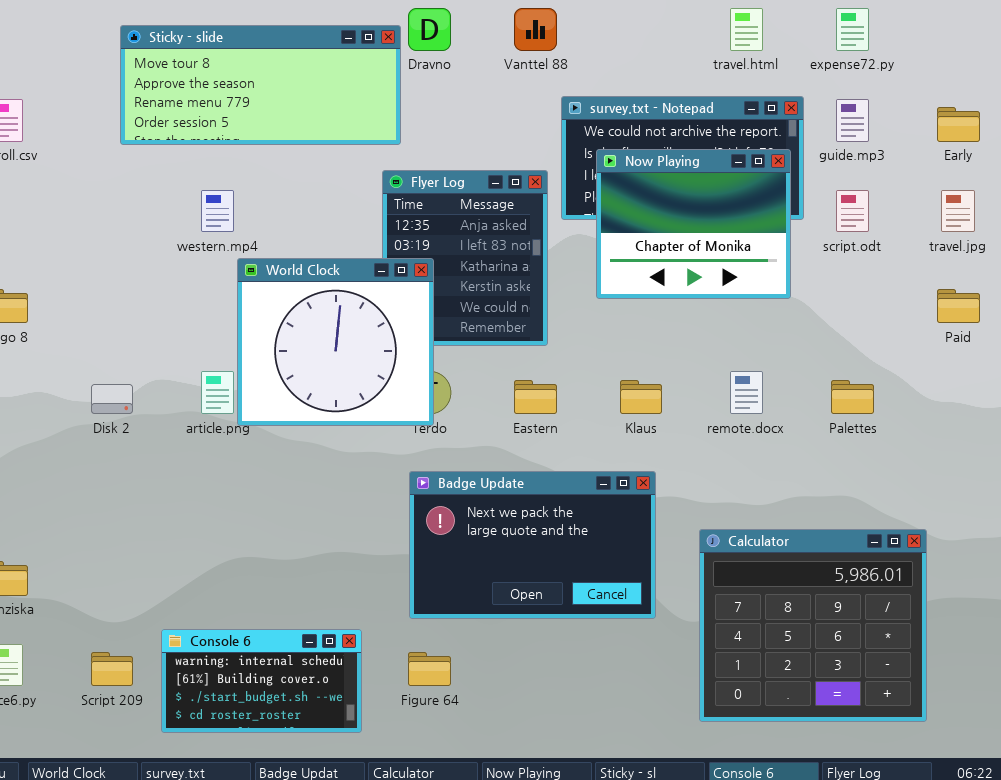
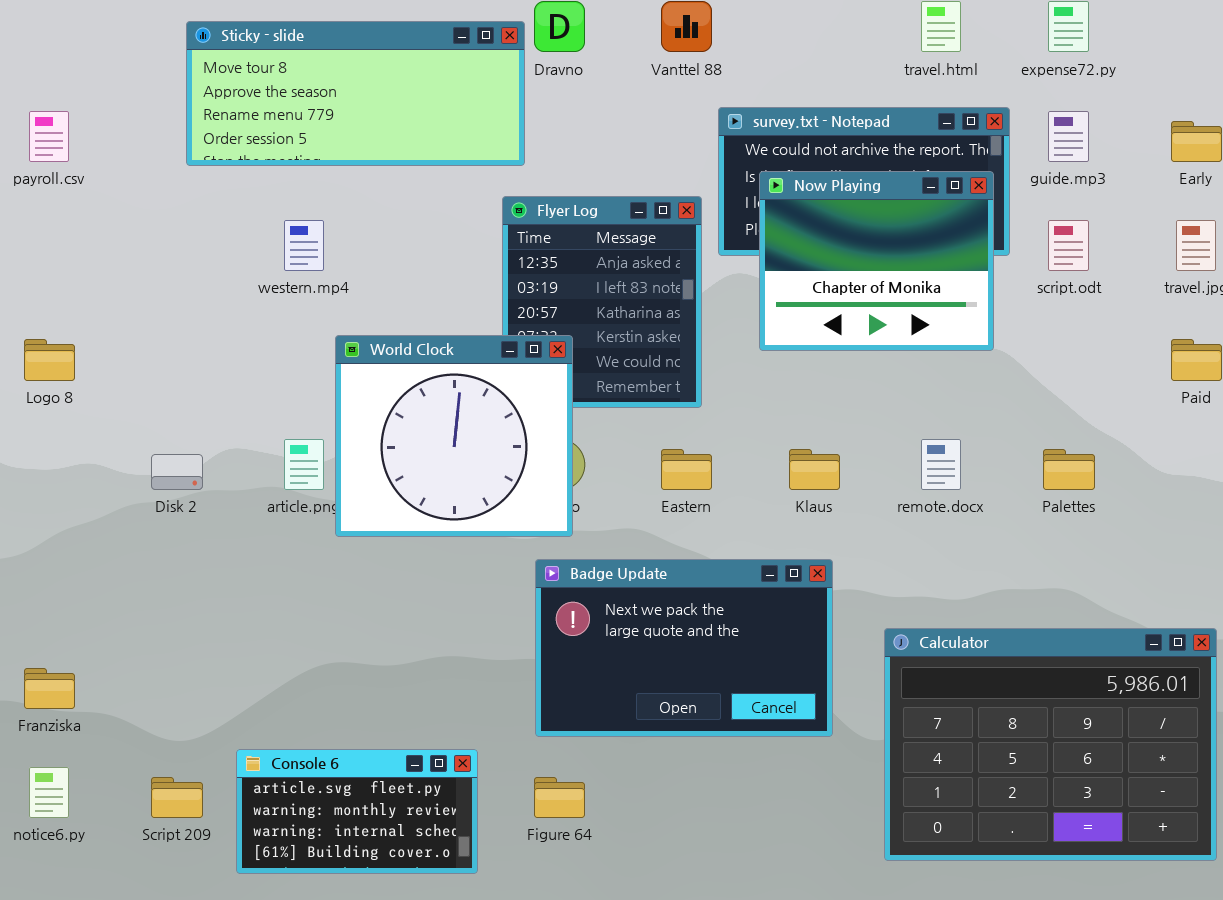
World Clock: [237,258,434,426] -> [335,335,573,537], moved
Calculator: [699,529,927,722] -> [884,628,1217,861], resized
Console 6: [161,629,362,733] -> [236,749,478,874], scrolled up 2 rows

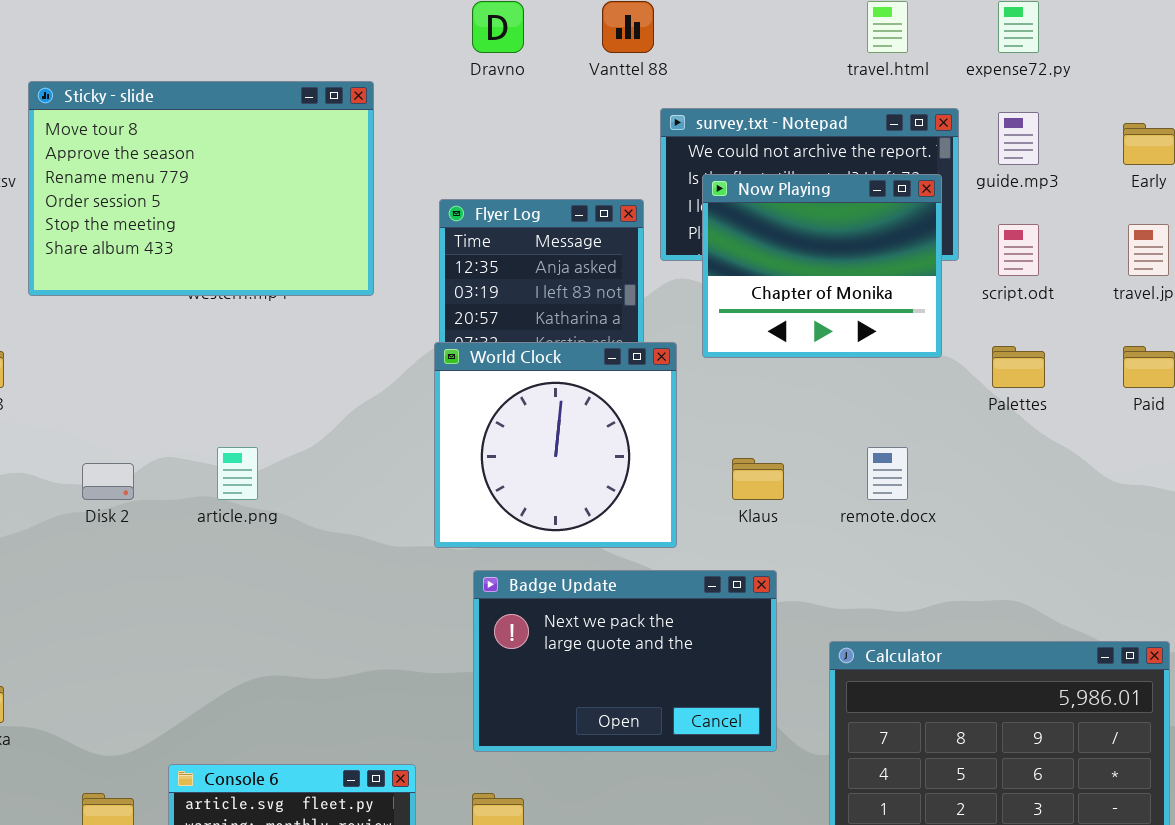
Sticky - slide: [186,21,525,166] -> [28,81,374,296], moved, resized
World Clock: [335,335,573,537] -> [434,342,677,548], moved
Palettes: [1043,449,1095,490] -> [992,346,1045,388], moved

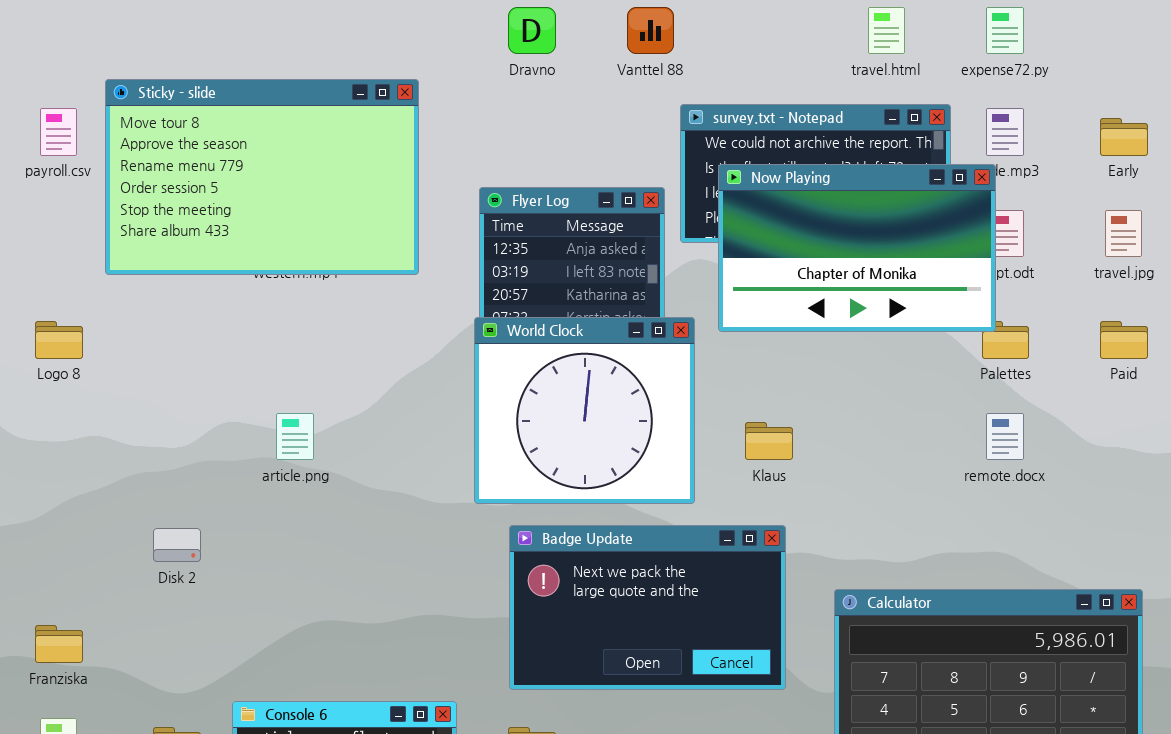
Now Playing: [702,174,942,358] -> [718,164,996,332], resized
remote.docx: [867,447,908,500] -> [986,413,1024,460], moved
Disk 2: [82,463,134,500] -> [153,528,201,562], moved

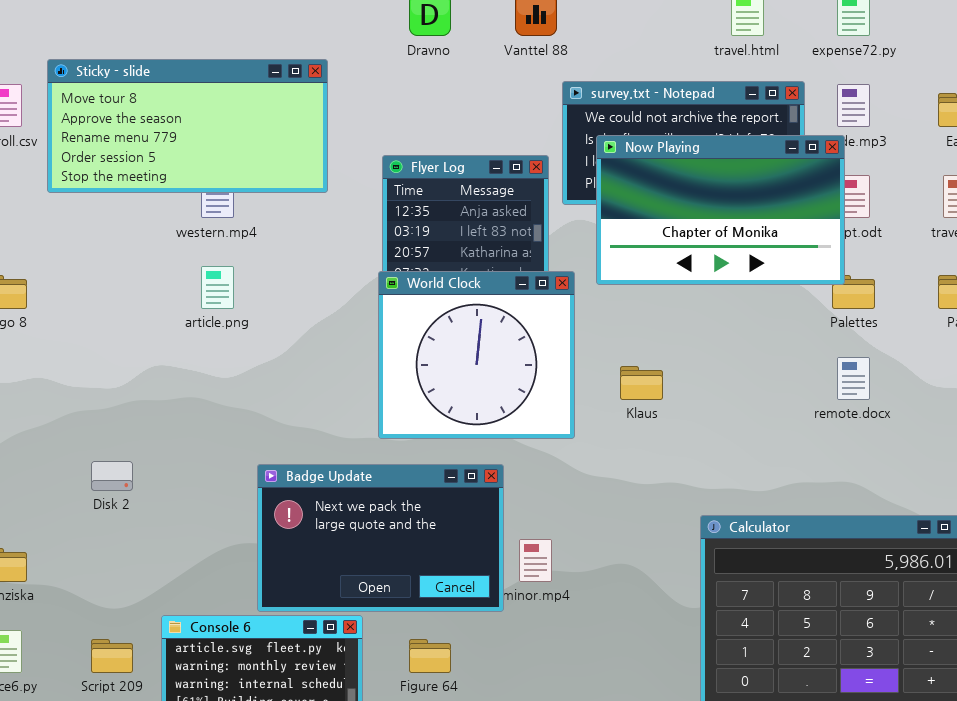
Sticky - slide: [105,79,419,275] -> [47,59,328,193], resized
article.png: [276,413,314,460] -> [201,266,234,309], moved
Badge Update: [509,525,786,690] -> [257,464,504,612], moved

